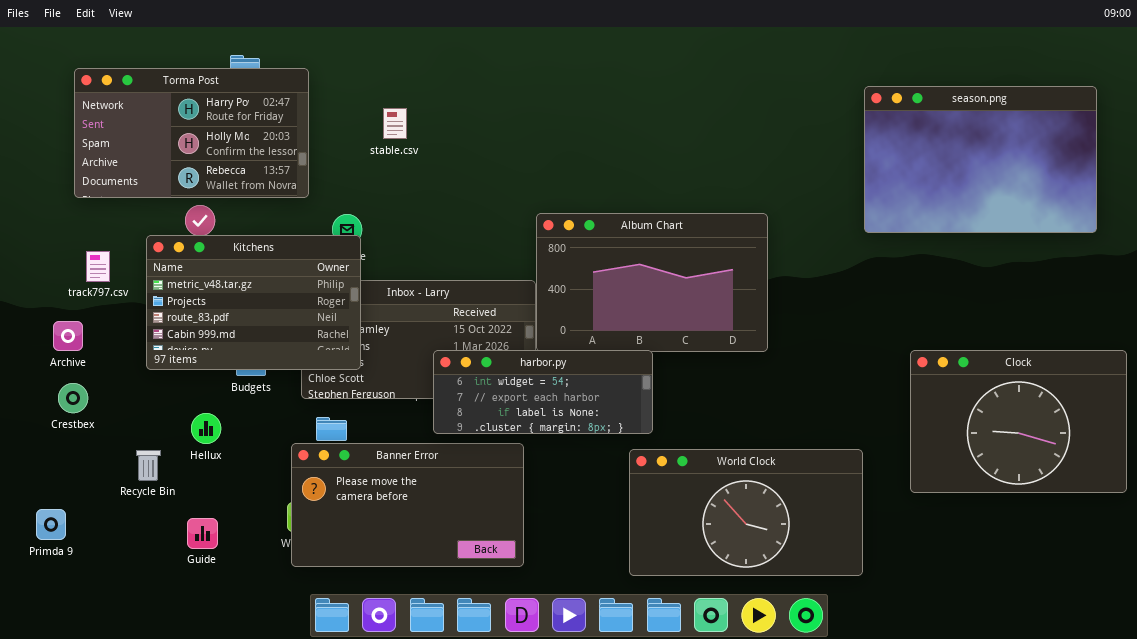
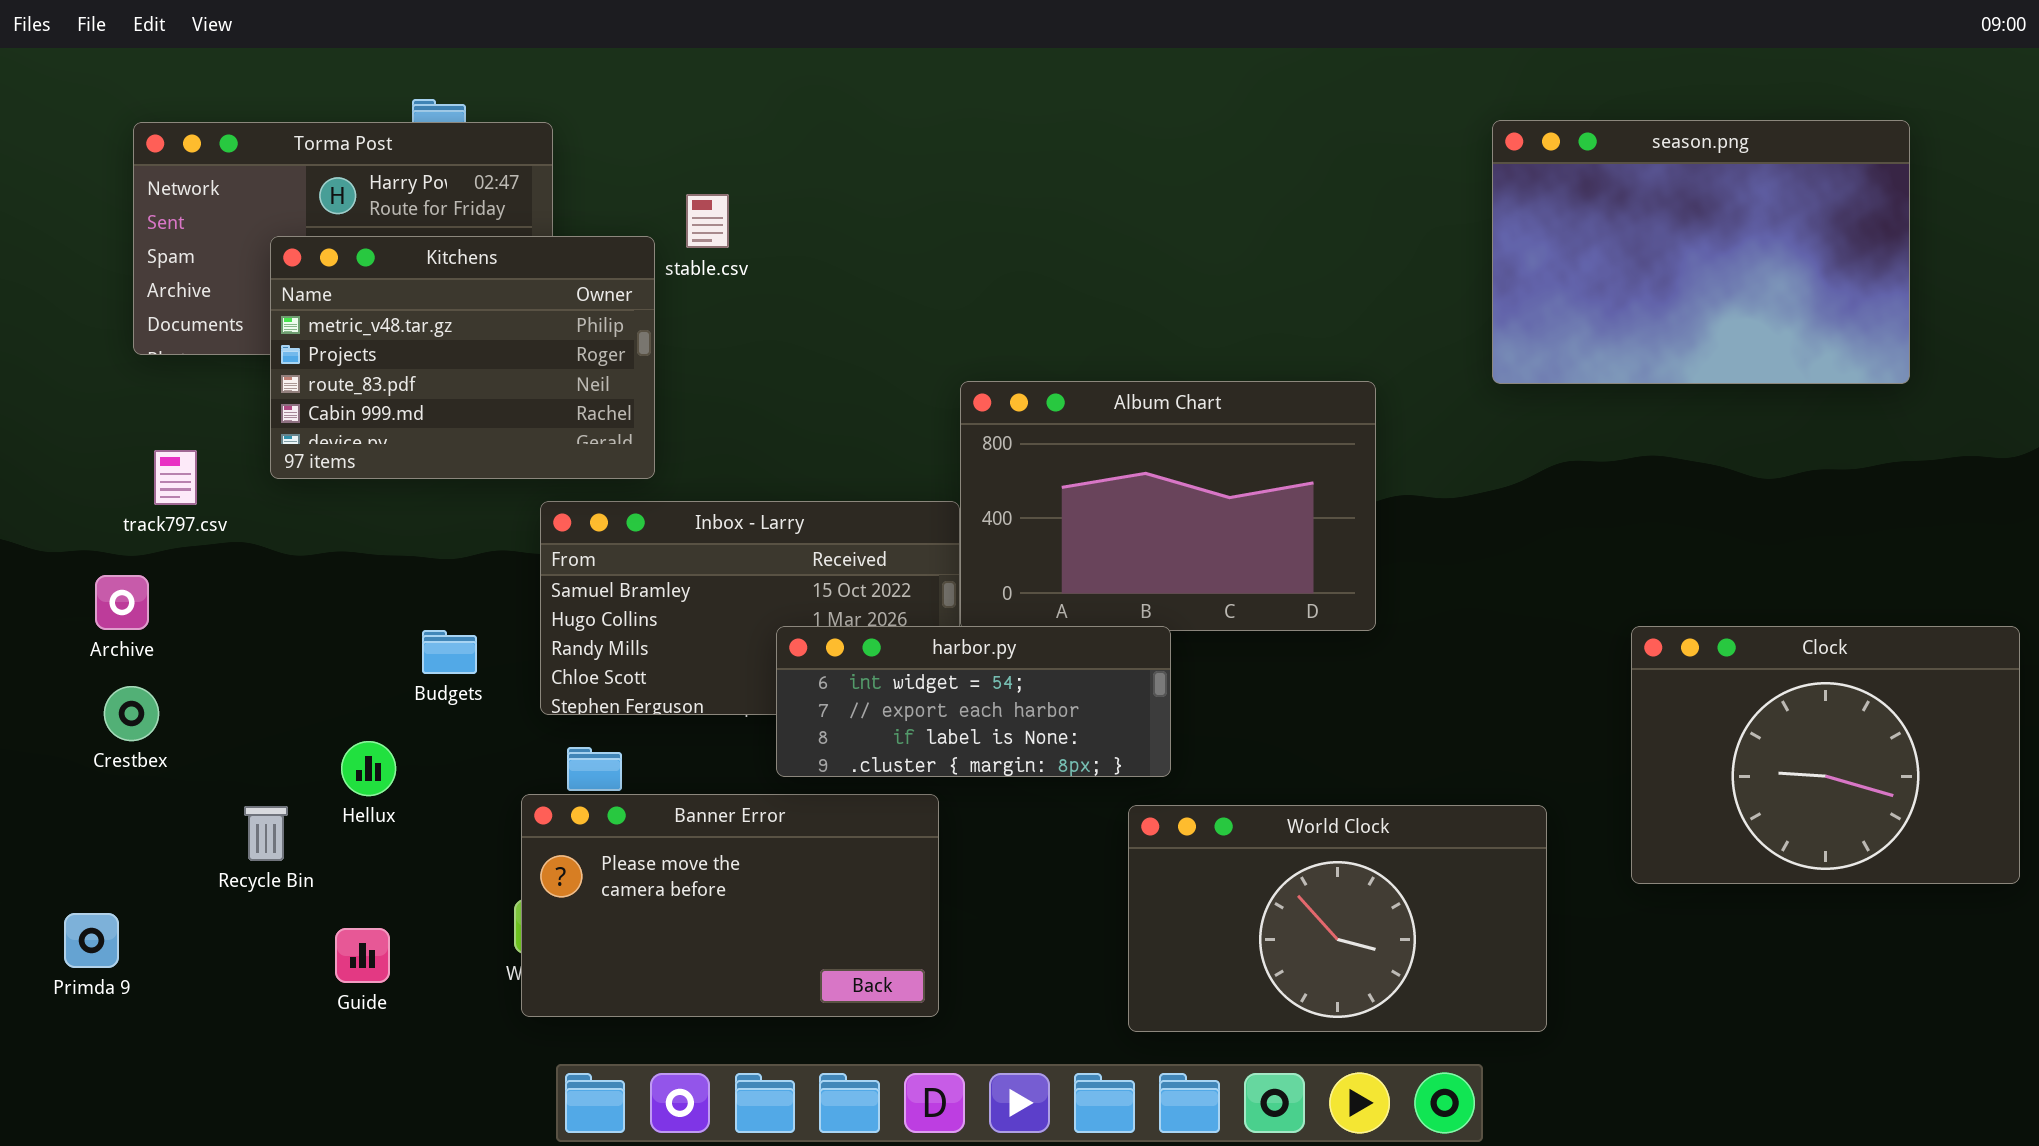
season.png: [864,86,1097,233] -> [1492,120,1910,384], moved
Kitchens: [146,235,361,370] -> [270,236,655,479], moved

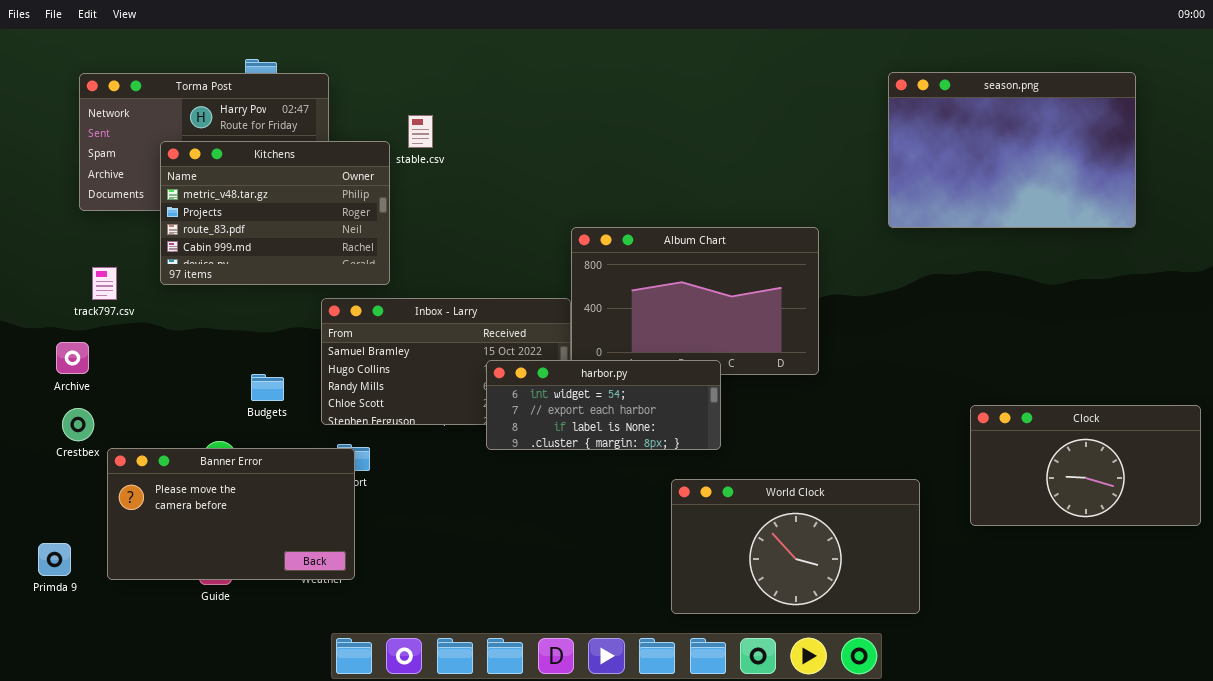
harbor.py: [776,626,1171,777] -> [486,360,721,450], moved
Clock: [1631,626,2020,884] -> [970,405,1201,526], resized
Banner Error: [521,794,939,1017] -> [107,448,355,580], moved

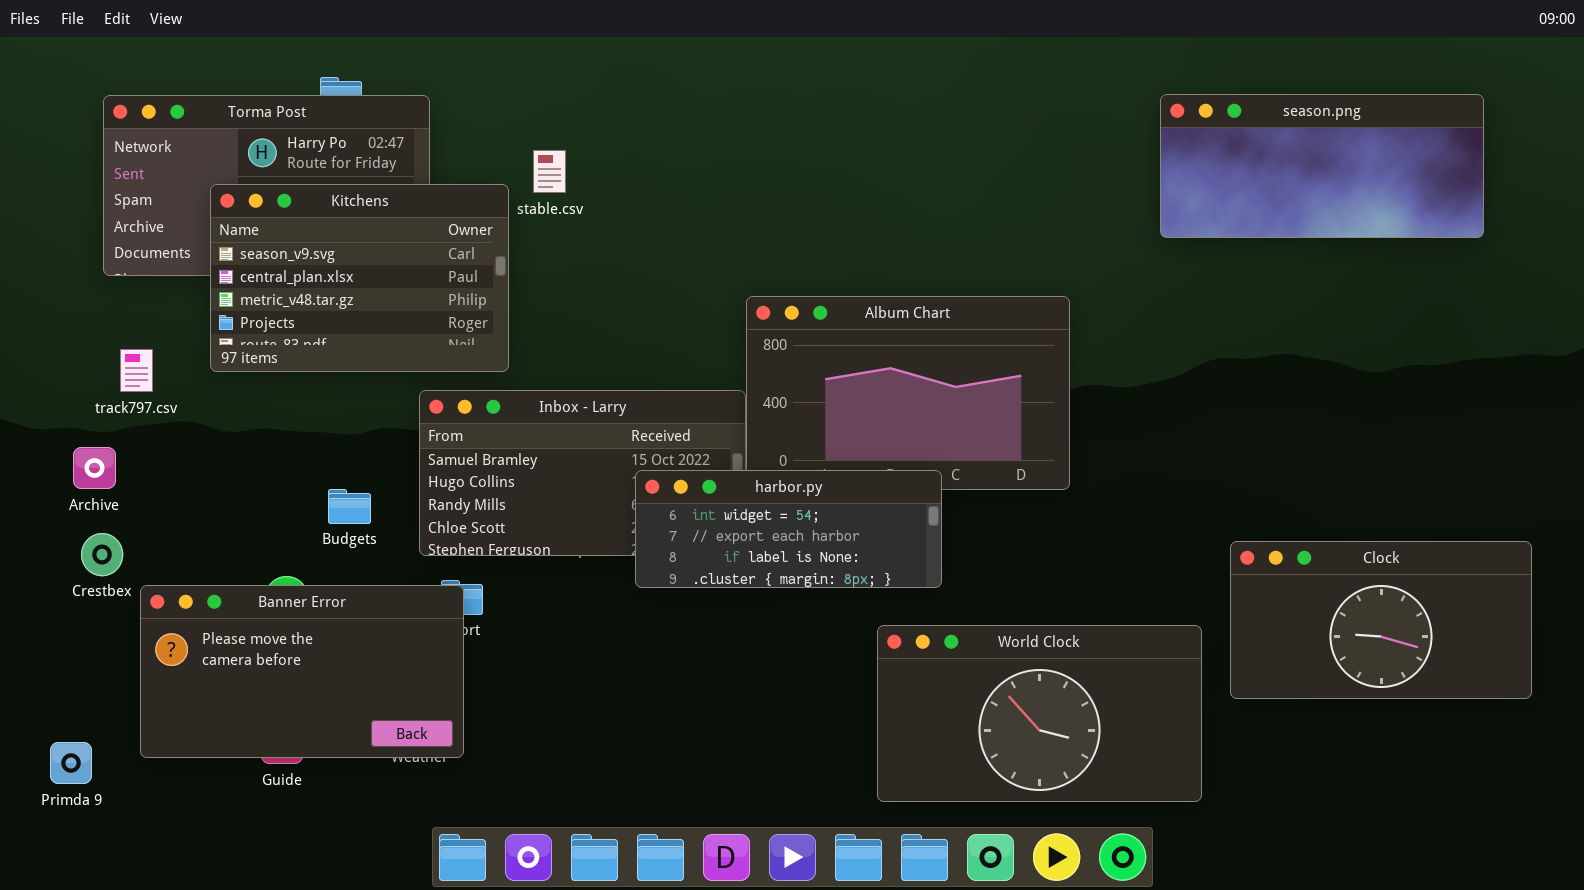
season.png: [888,72,1136,228] -> [1160,94,1484,238], resized
Kitchens: [160,141,390,285] -> [210,184,509,372], scrolled up 2 rows
Clock: [970,405,1201,526] -> [1230,541,1532,699], moved
Primda 9: [38,543,71,576] -> [50,742,92,784], moved

